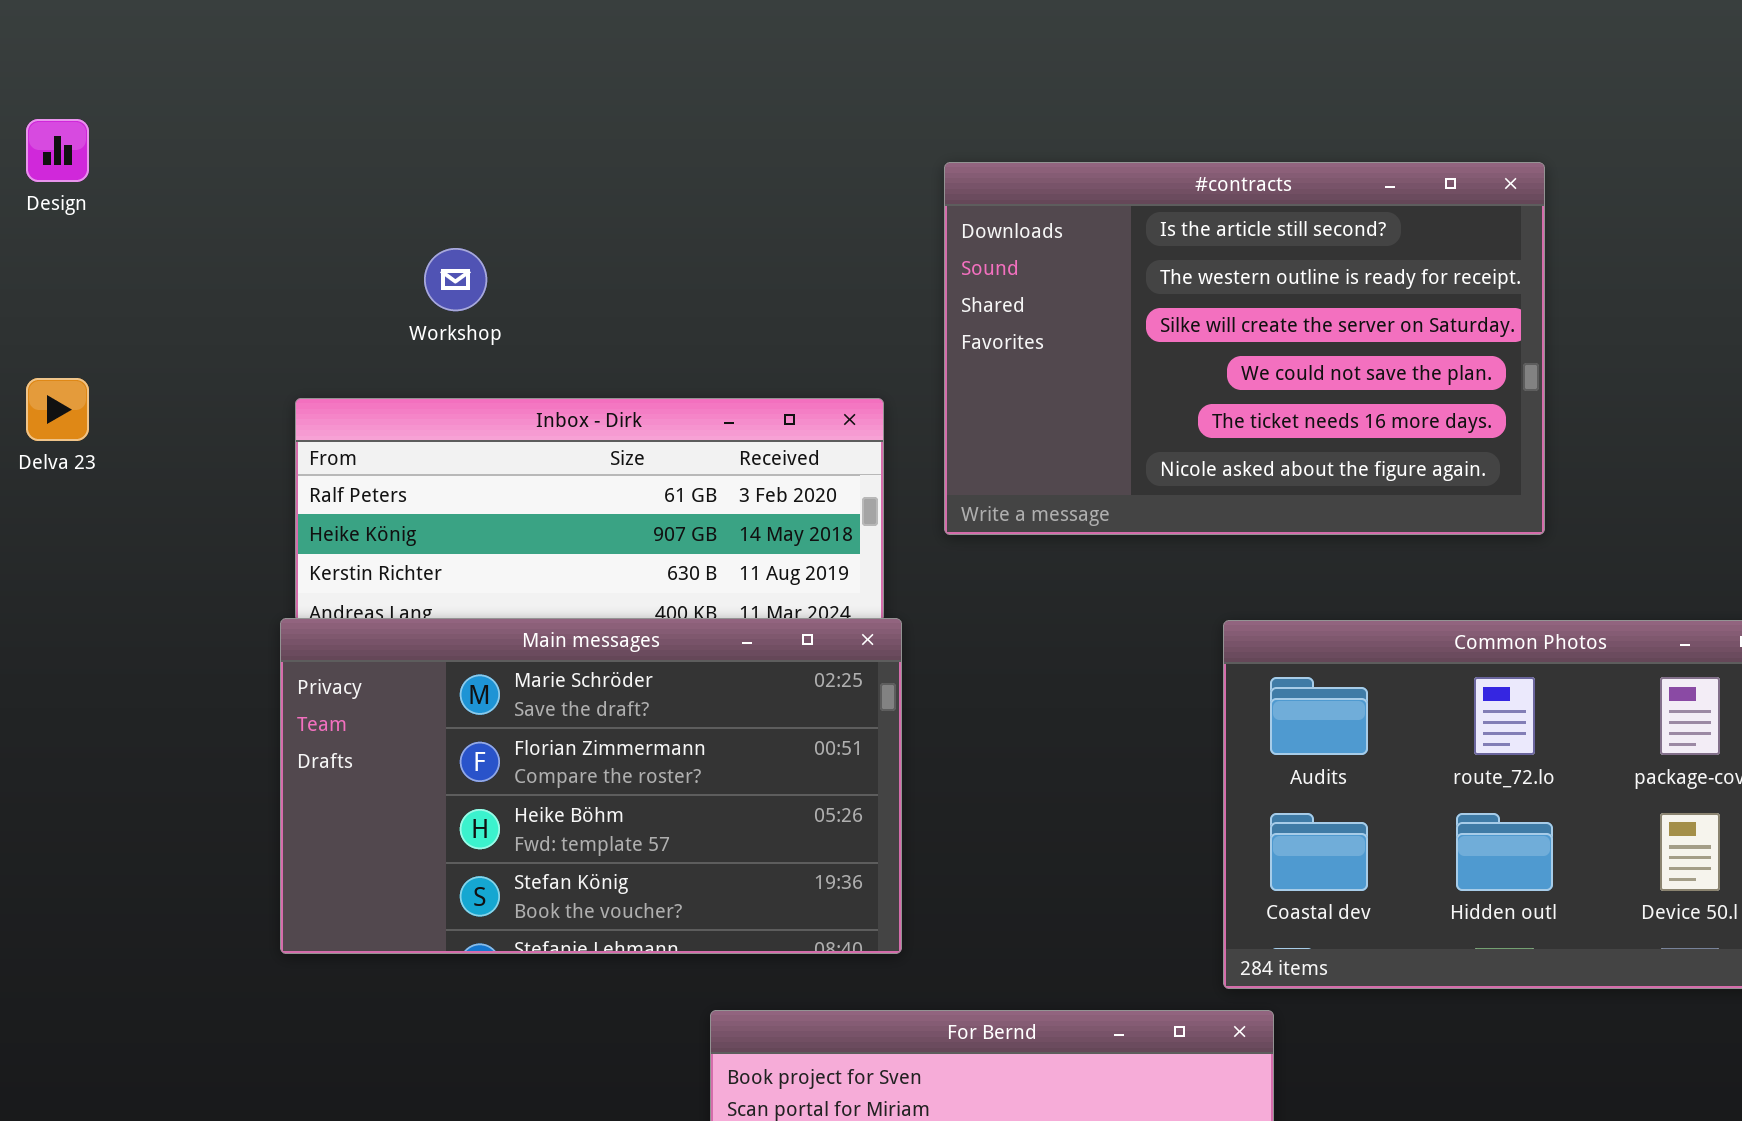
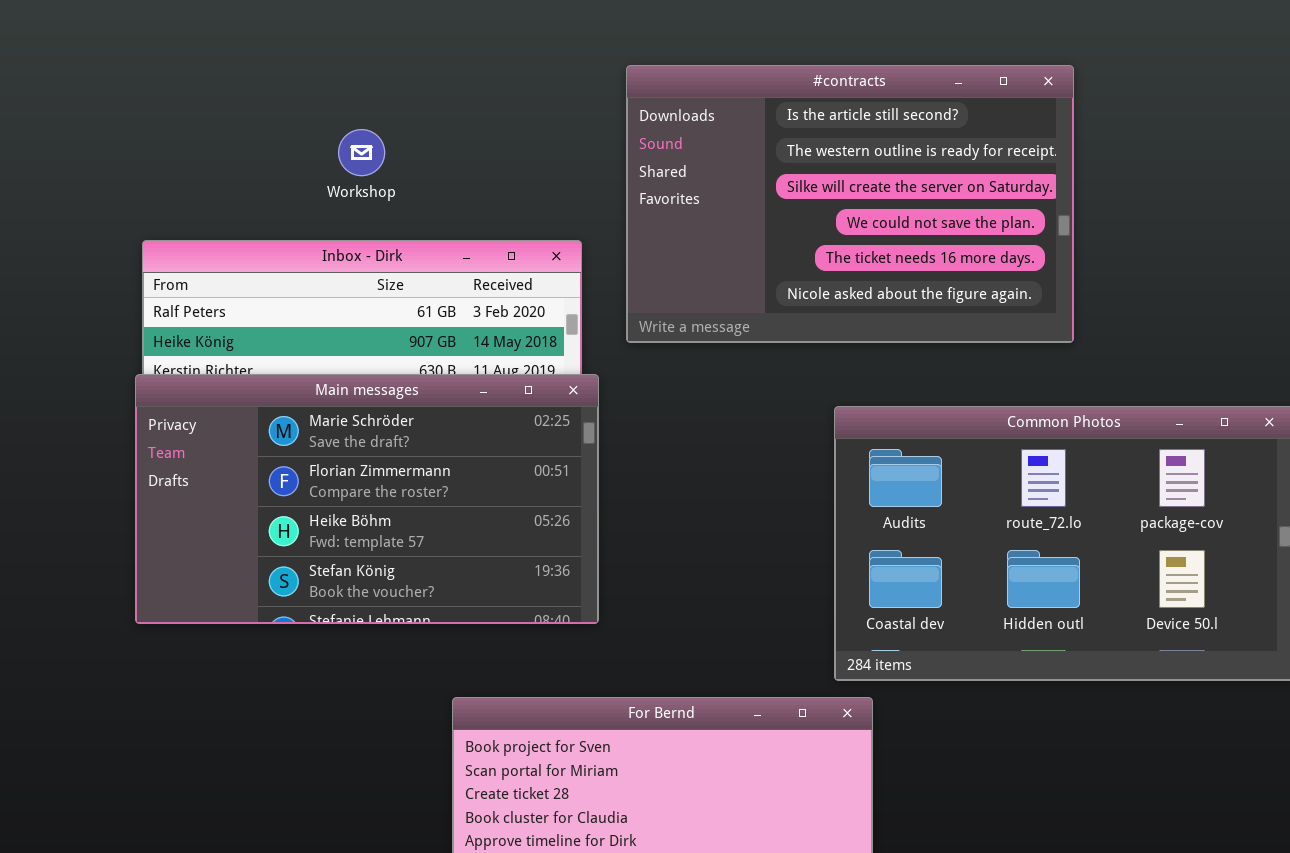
Workshop: [424,248,487,311] -> [338,129,385,176], moved
Main messages: [280,618,902,954] -> [135,374,599,624], moved

